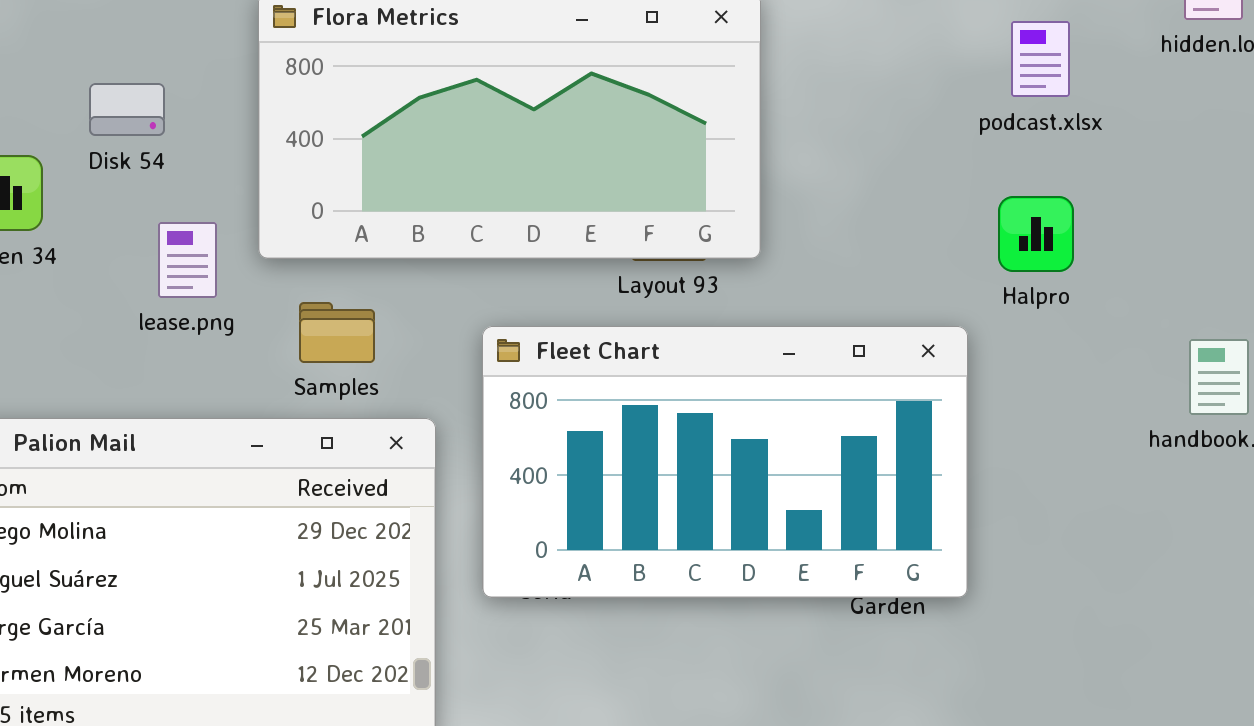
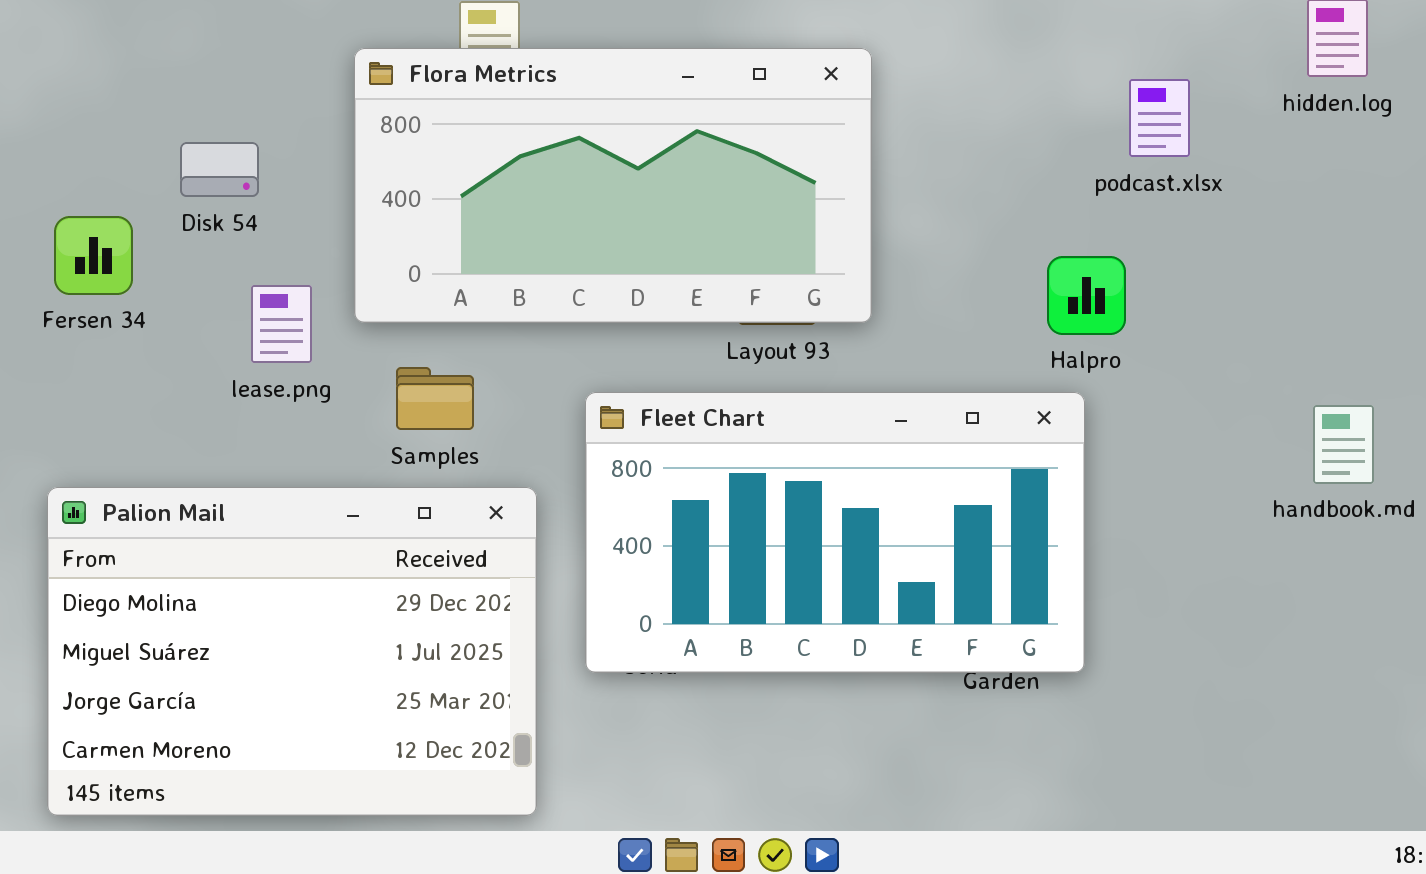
Halpro: [998,196,1074,272] -> [1047,256,1126,335], moved

